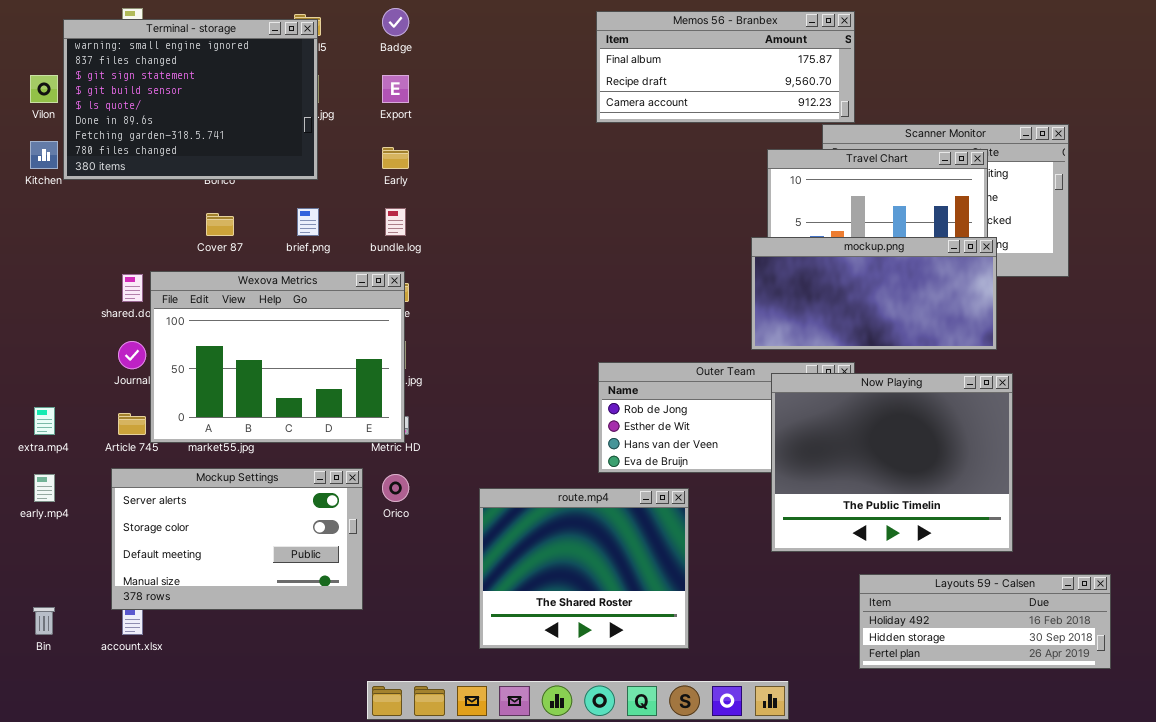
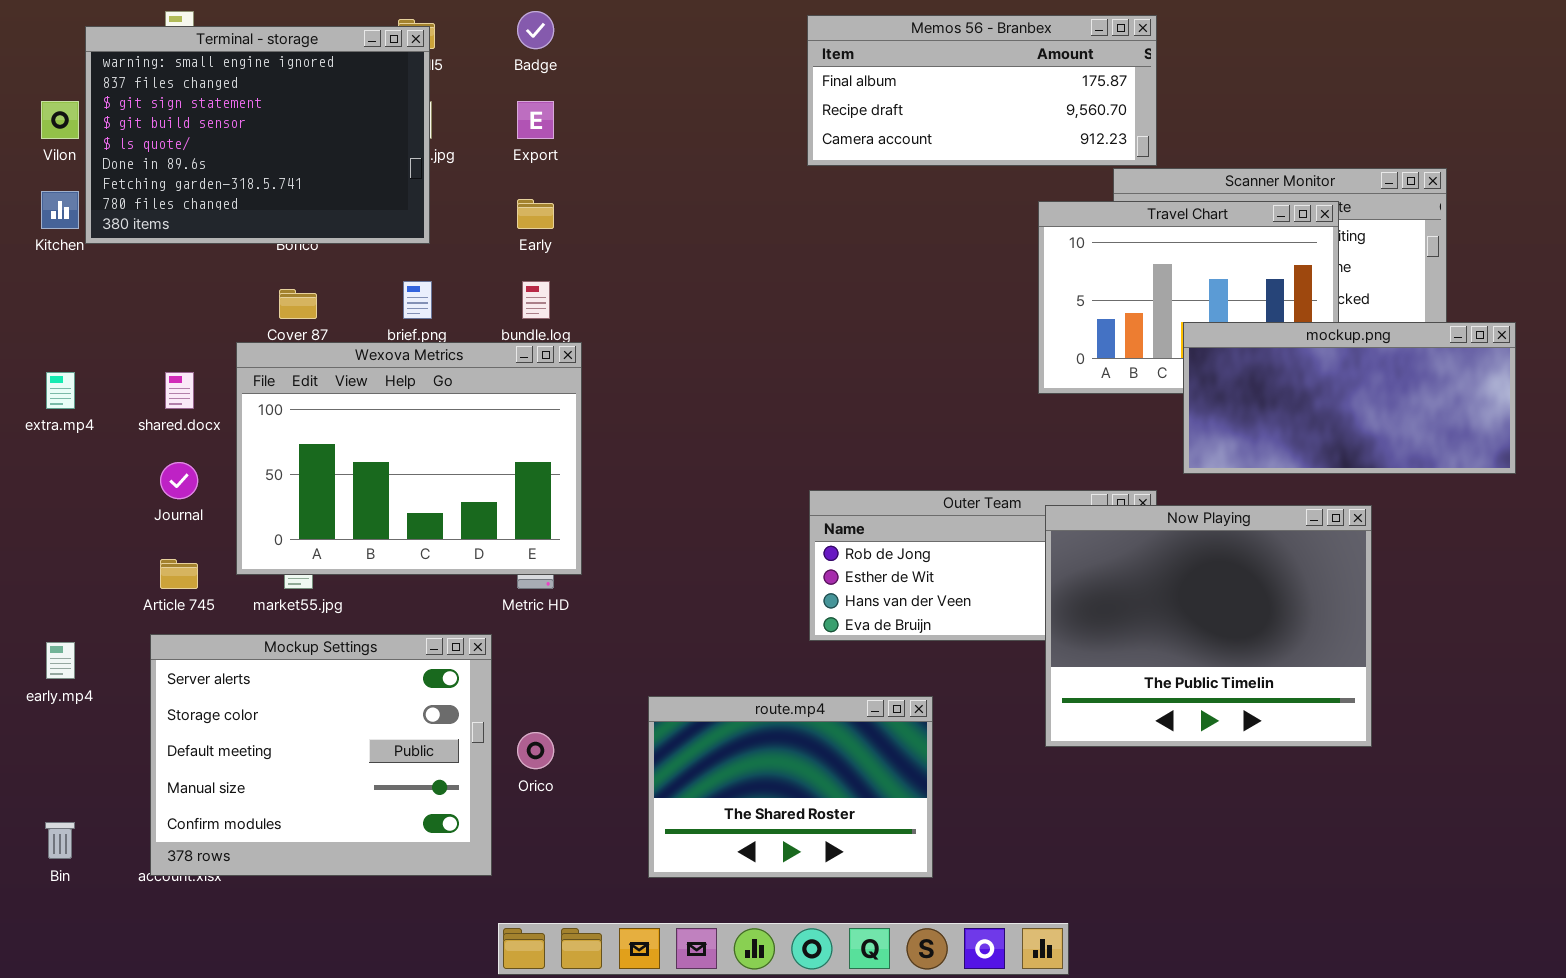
mockup.png: [751,237,997,350] -> [1183,322,1516,474], moved
Wexova Metrics: [150,271,405,443] -> [236,342,582,575], moved
extra.mp4: [34,407,55,435] -> [46,372,75,409], moved
Mockup Settings: [111,468,363,610] -> [150,634,492,876], resized
Orico: [382,474,409,502] -> [517,732,554,769], moved
route.mp4: [479,488,689,649] -> [648,696,933,878], resized
Layouts 59 - Calsen: [859,574,1111,669] -> none, closed

